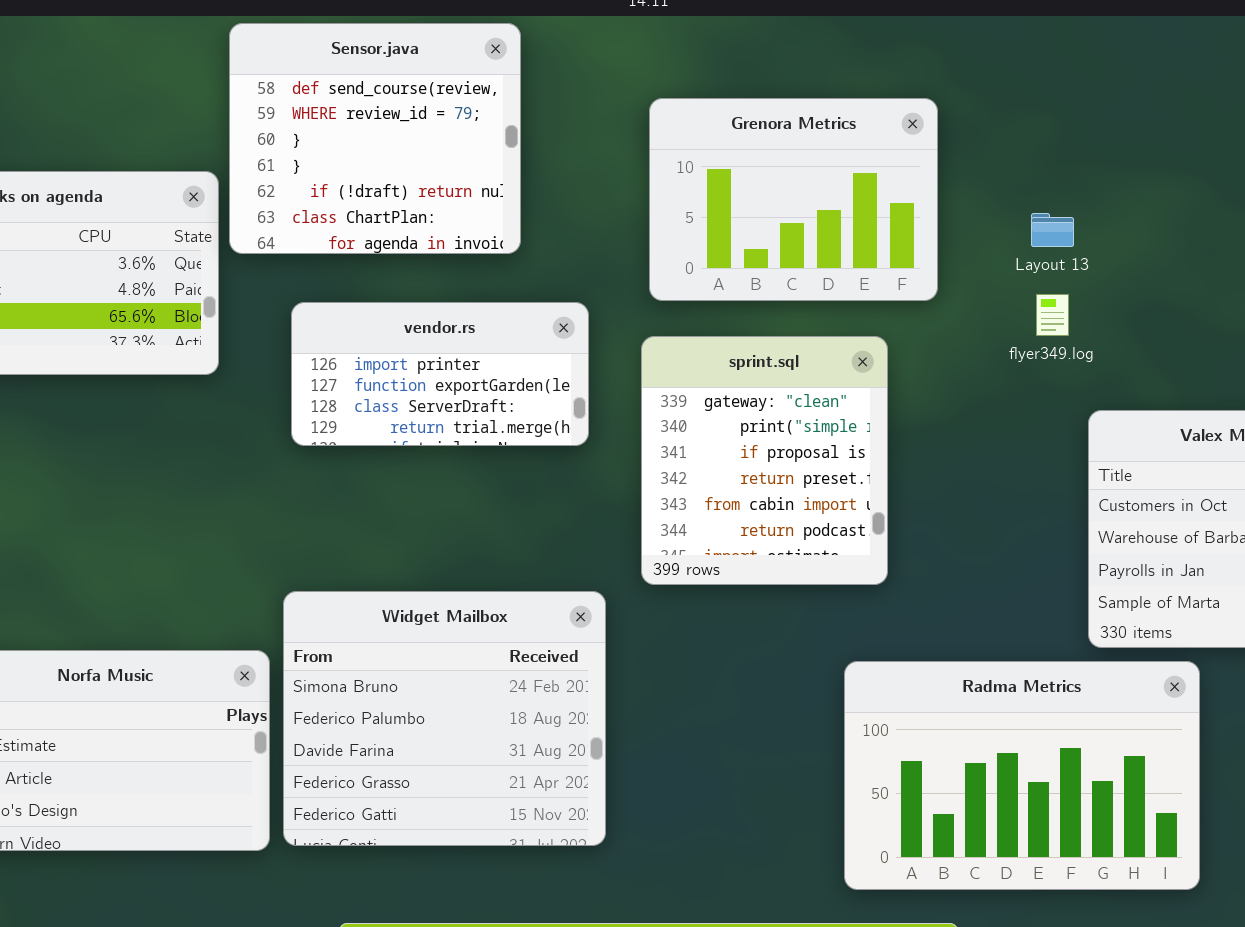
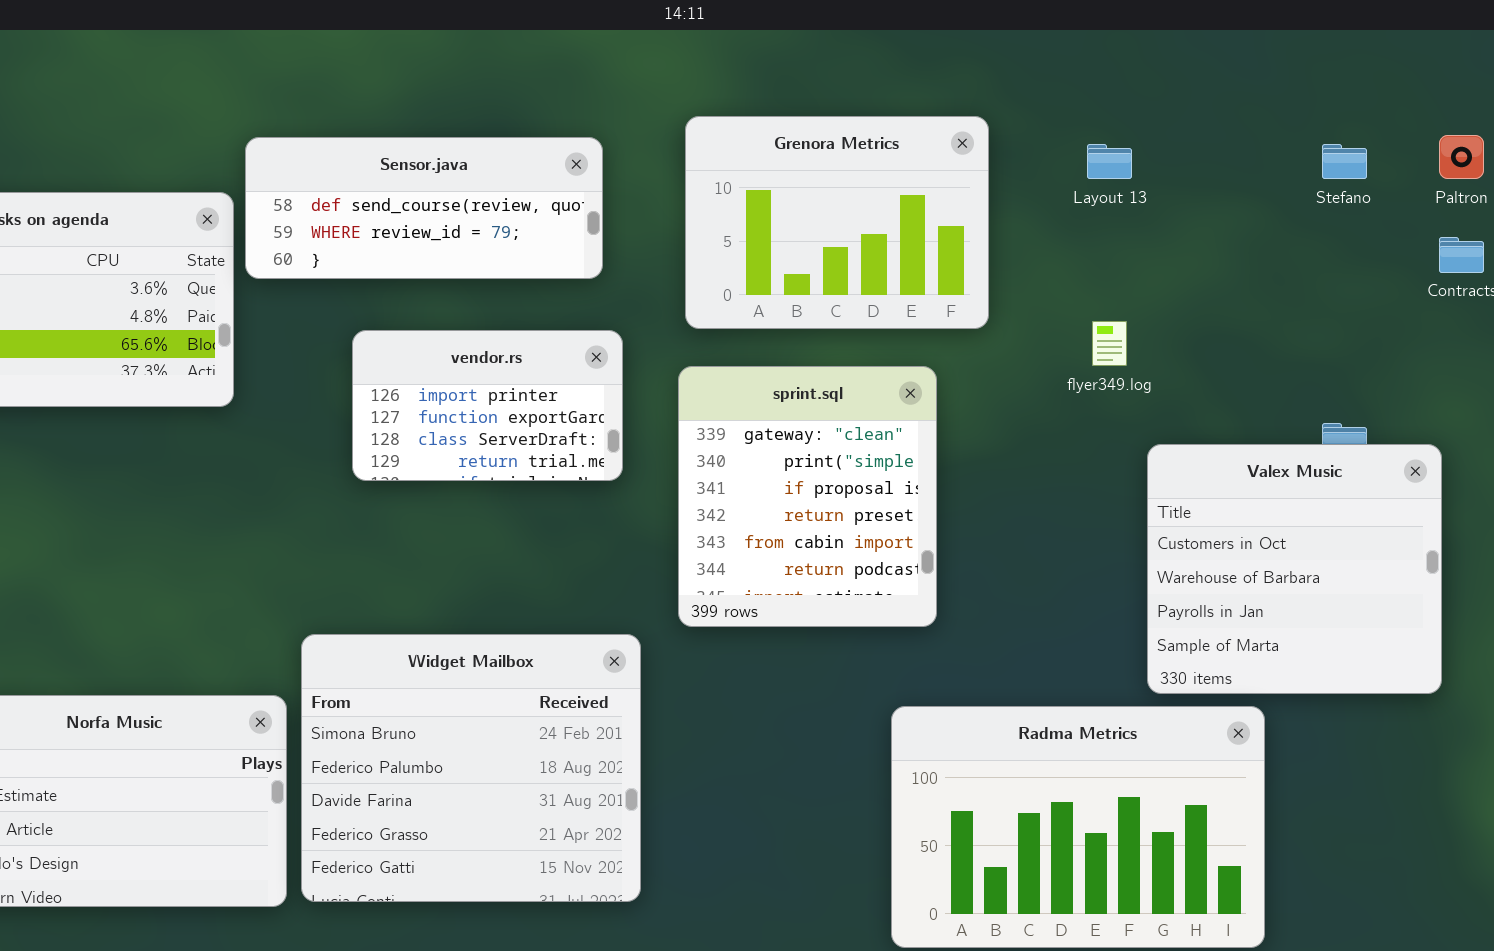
Sensor.java: [229,23,521,254] -> [245,137,603,279], resized
Layout 13: [1031,213,1074,247] -> [1087,144,1132,179], moved
vendor.rs: [291,302,589,446] -> [352,330,623,481], resized

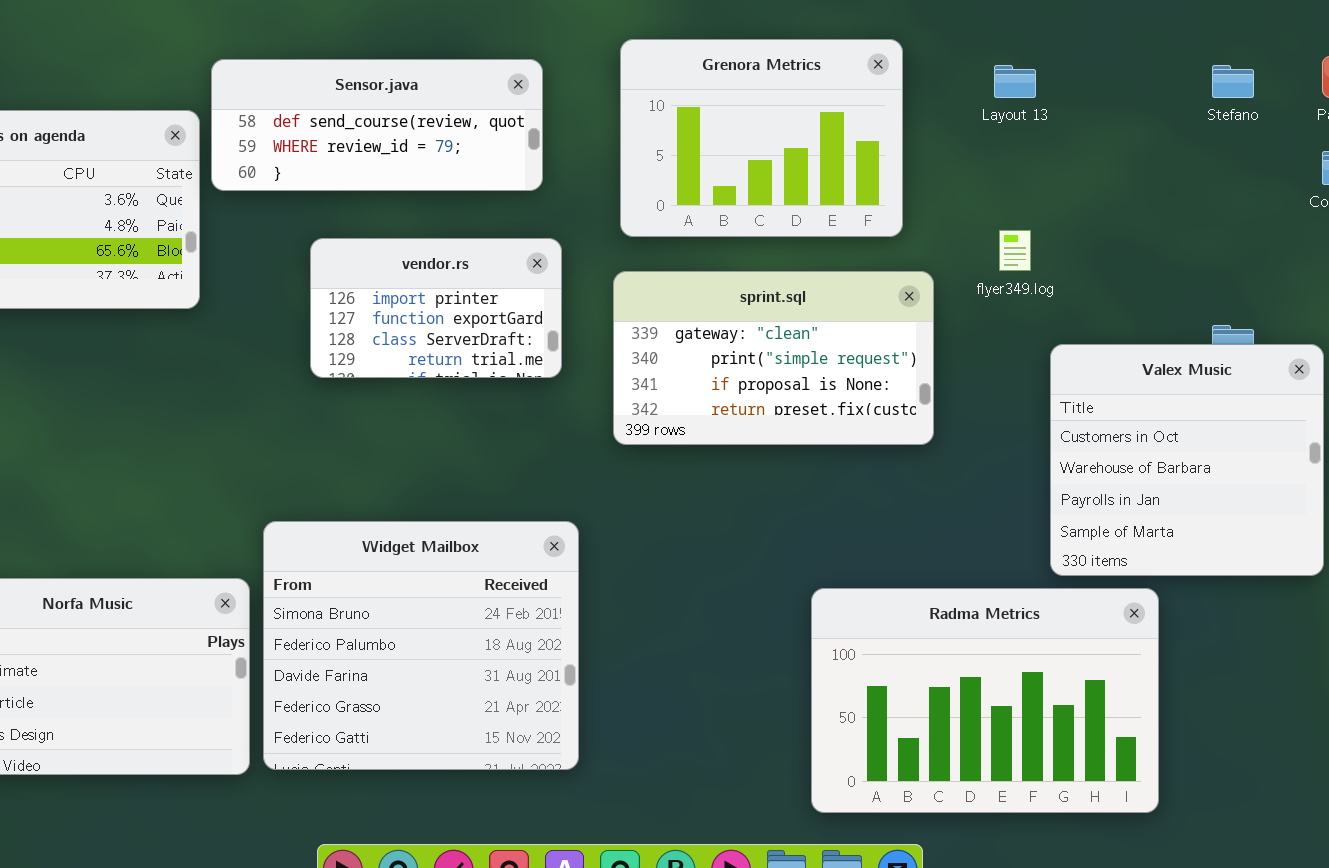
sprint.sql: [678,366,937,627] -> [613,271,934,445], resized

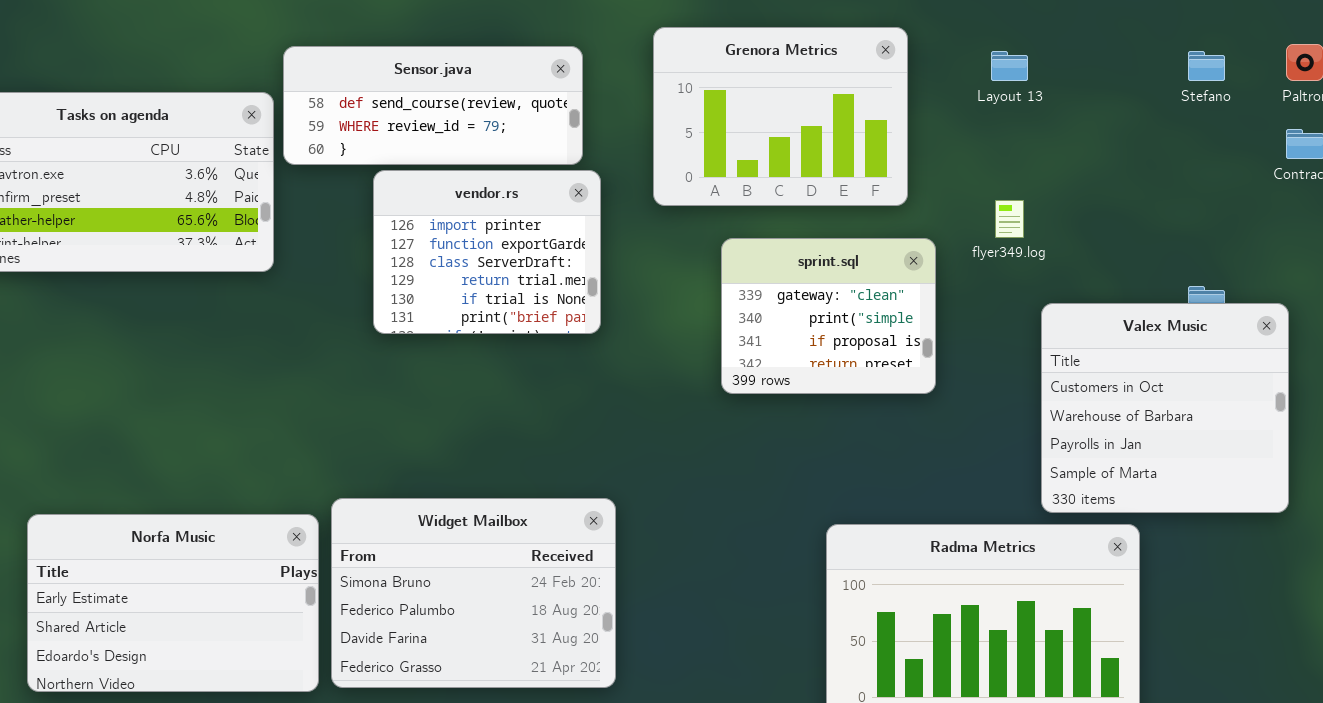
vendor.rs: [310,238,562,378] -> [373,170,601,334], resized
sprint.sql: [613,271,934,445] -> [721,238,936,394], resized
Widget Mailbox: [263,521,579,770] -> [331,498,616,688], resized

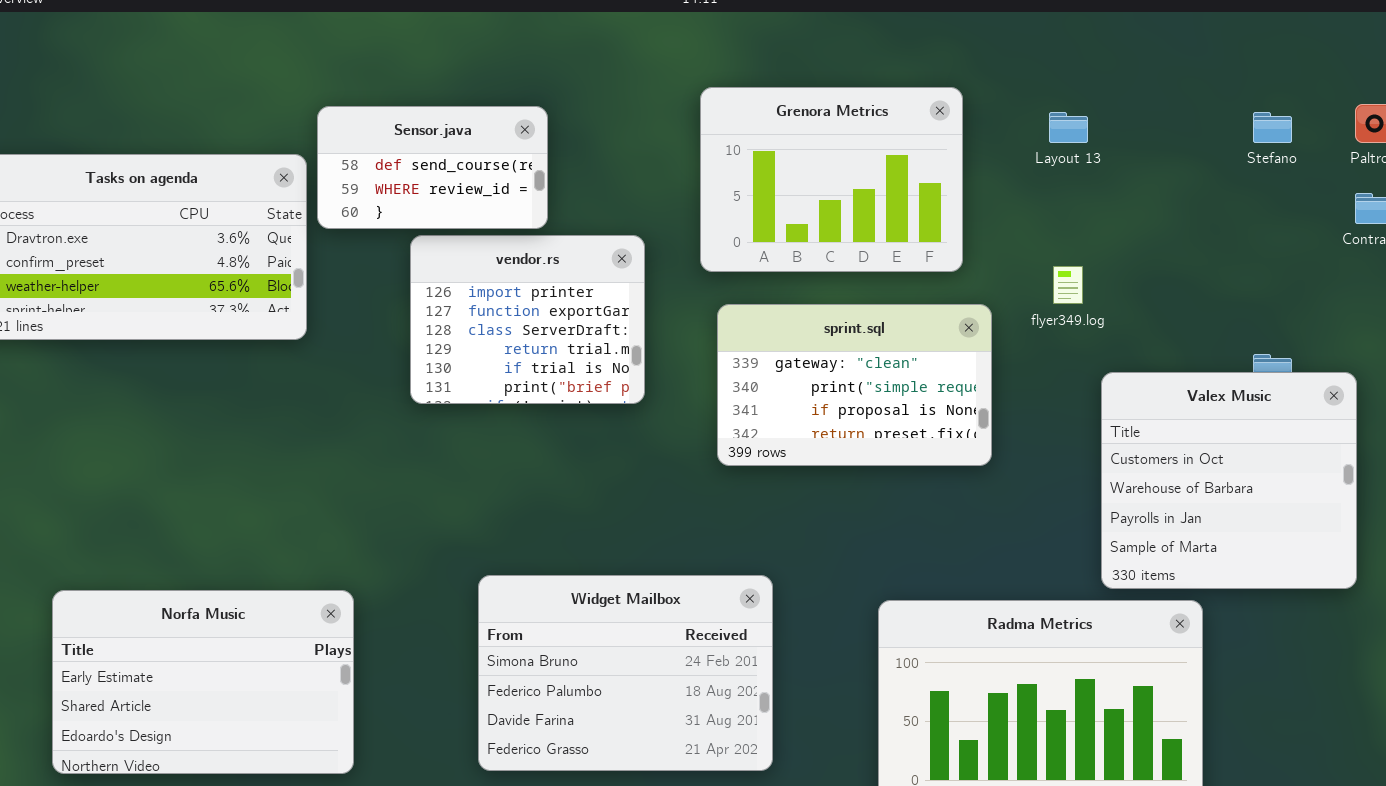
Sensor.java: [283,46,583,165] -> [317,106,548,229], resized
sprint.sql: [721,238,936,394] -> [717,304,992,466], resized
Widget Mailbox: [331,498,616,688] -> [478,575,773,771], moved

